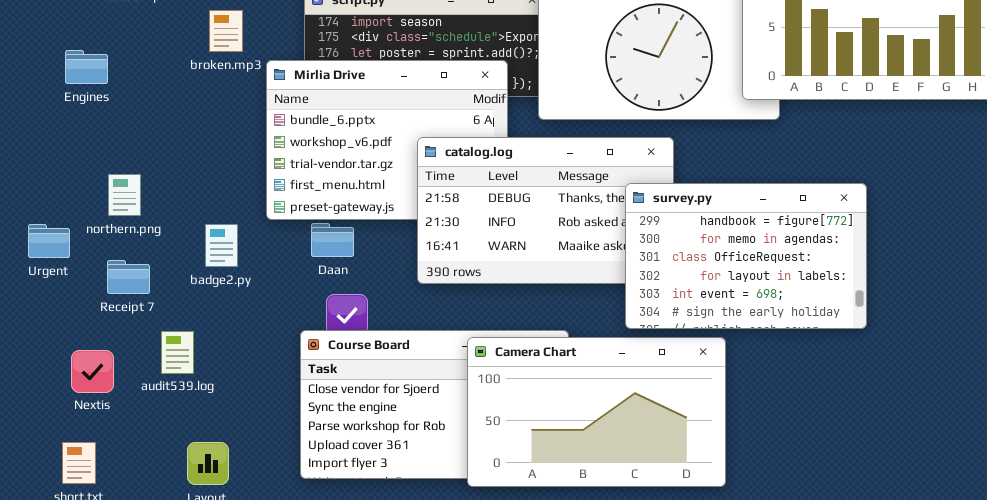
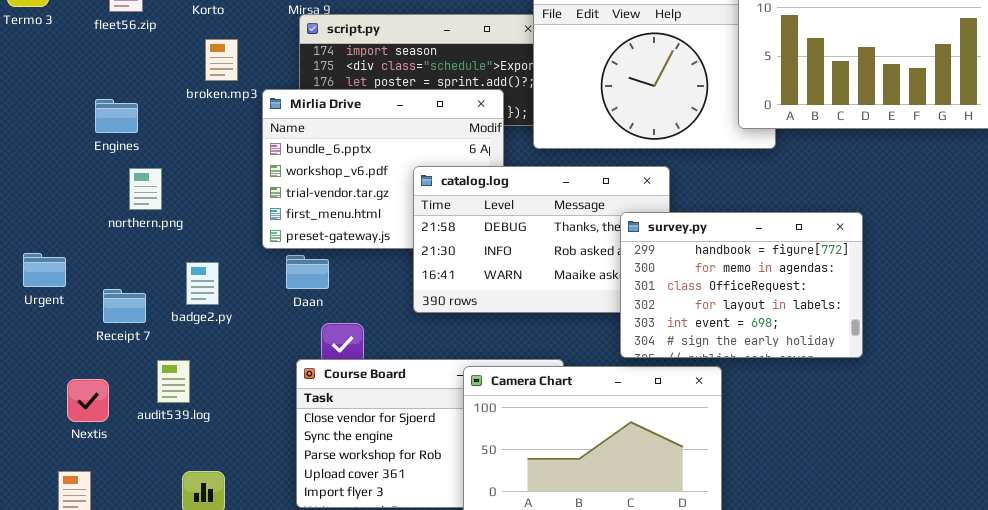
Engines: [65,50,108,84] -> [95,99,138,133], moved
northern.png: [108,174,141,216] -> [129,168,162,210], moved
Daan: [311,223,354,257] -> [286,255,329,289], moved
badge2.py: [205,224,238,267] -> [186,262,219,305], moved

